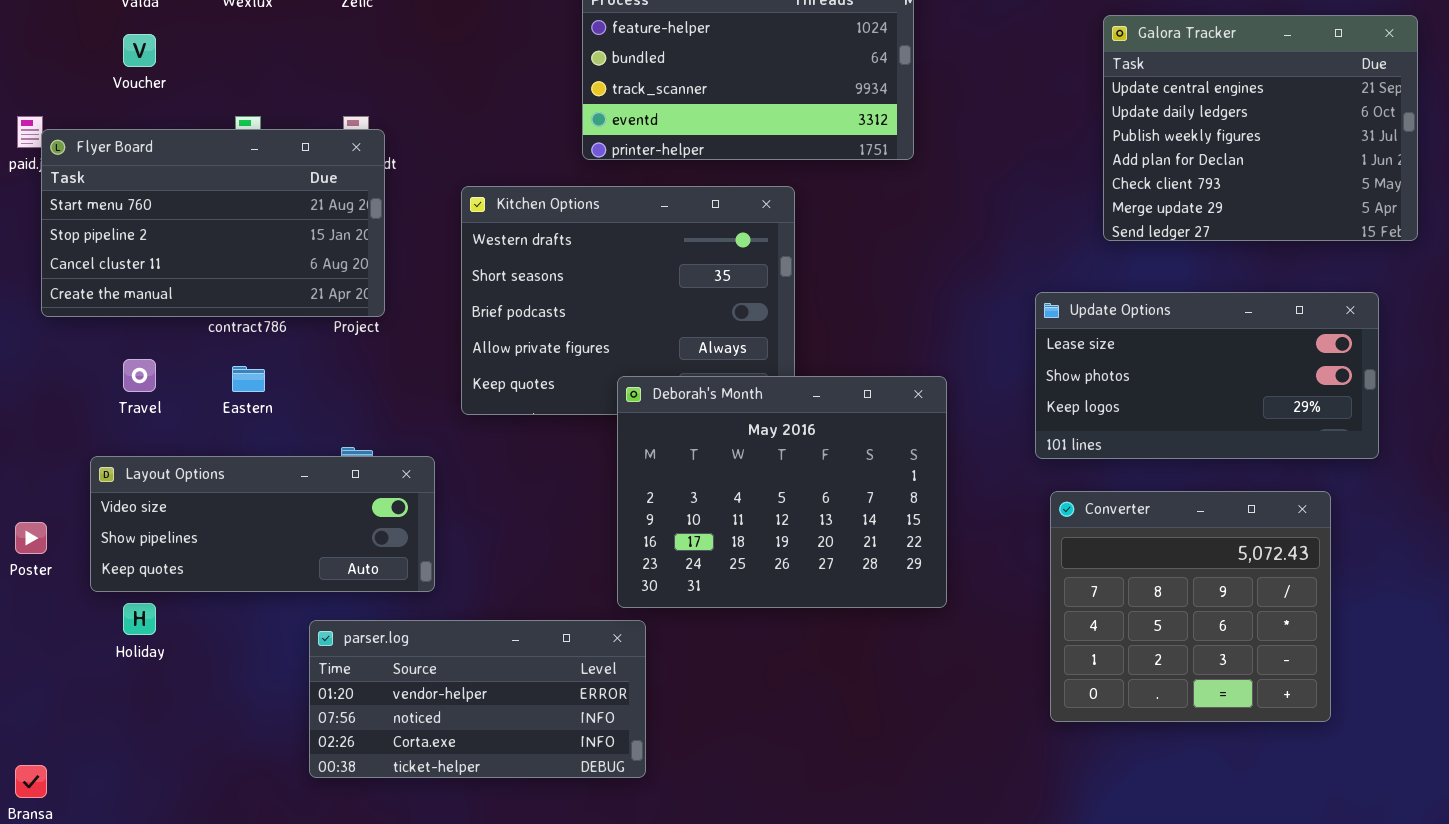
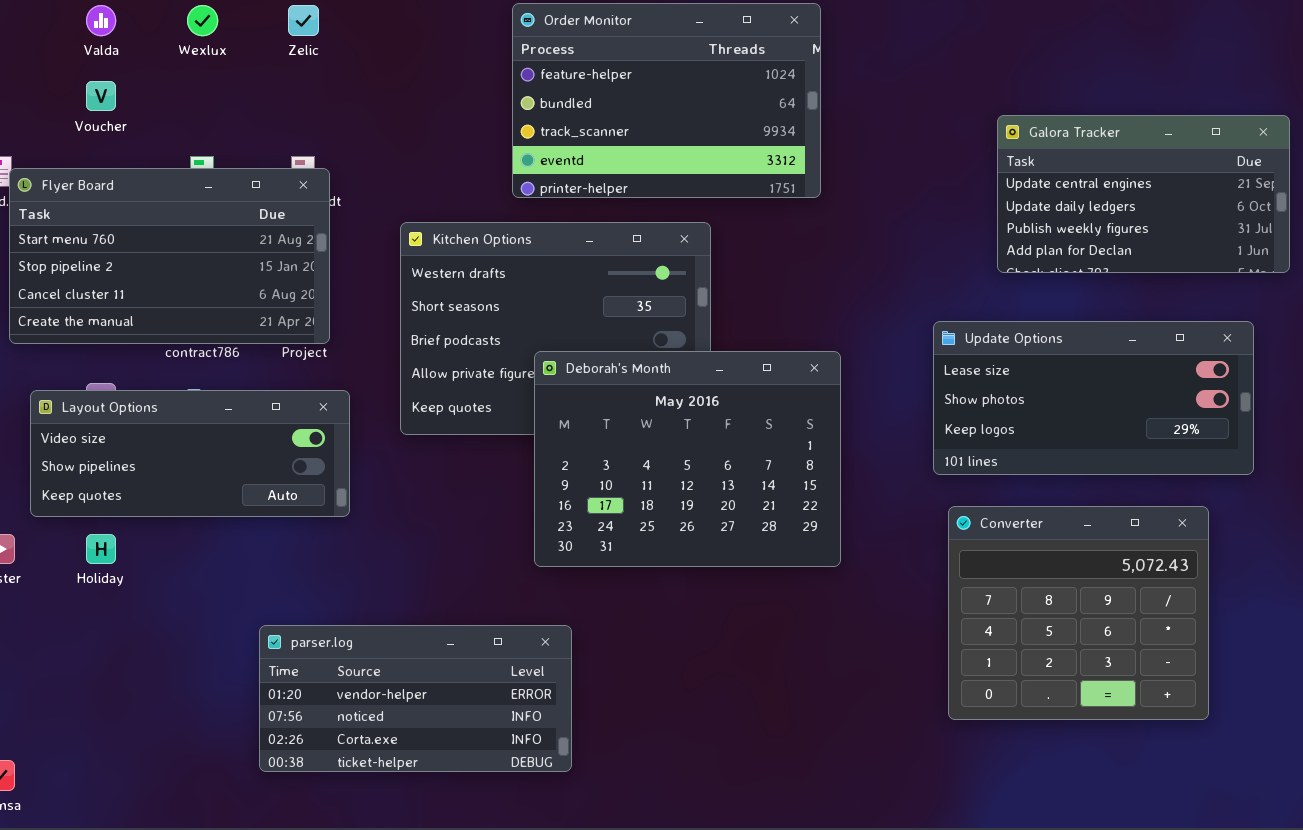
Galora Tracker: [1103,15,1418,241] -> [997,115,1290,273], resized
Deborah's Month: [617,376,947,608] -> [534,351,841,567], moved
Layout Options: [90,456,435,592] -> [30,390,350,517], moved
Holiday: [123,603,156,635] -> [86,534,116,564], moved

